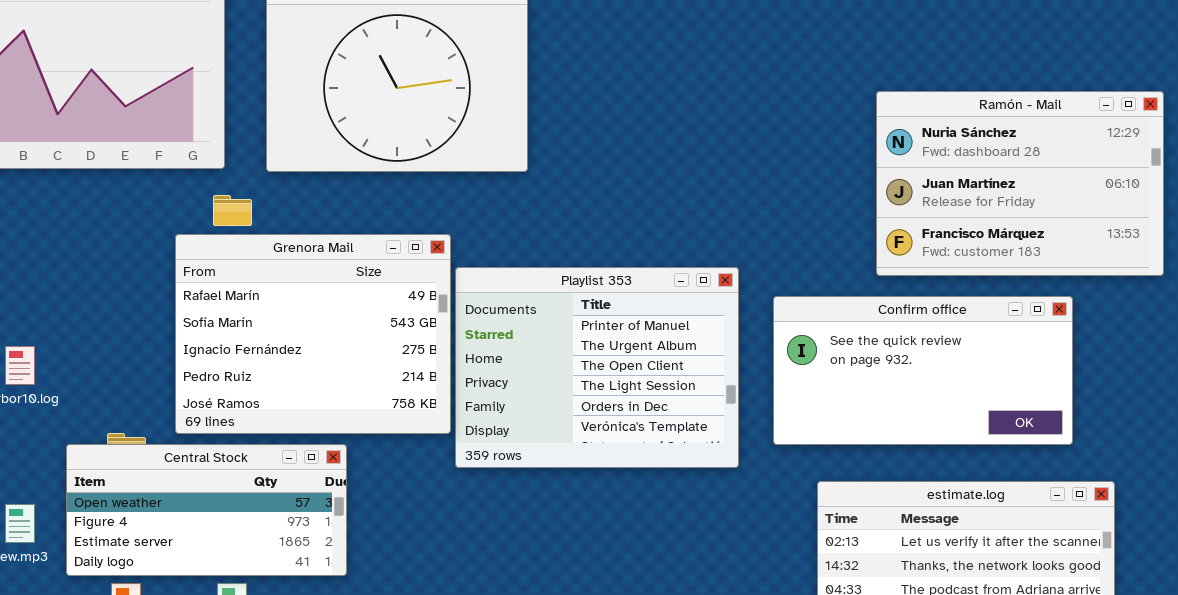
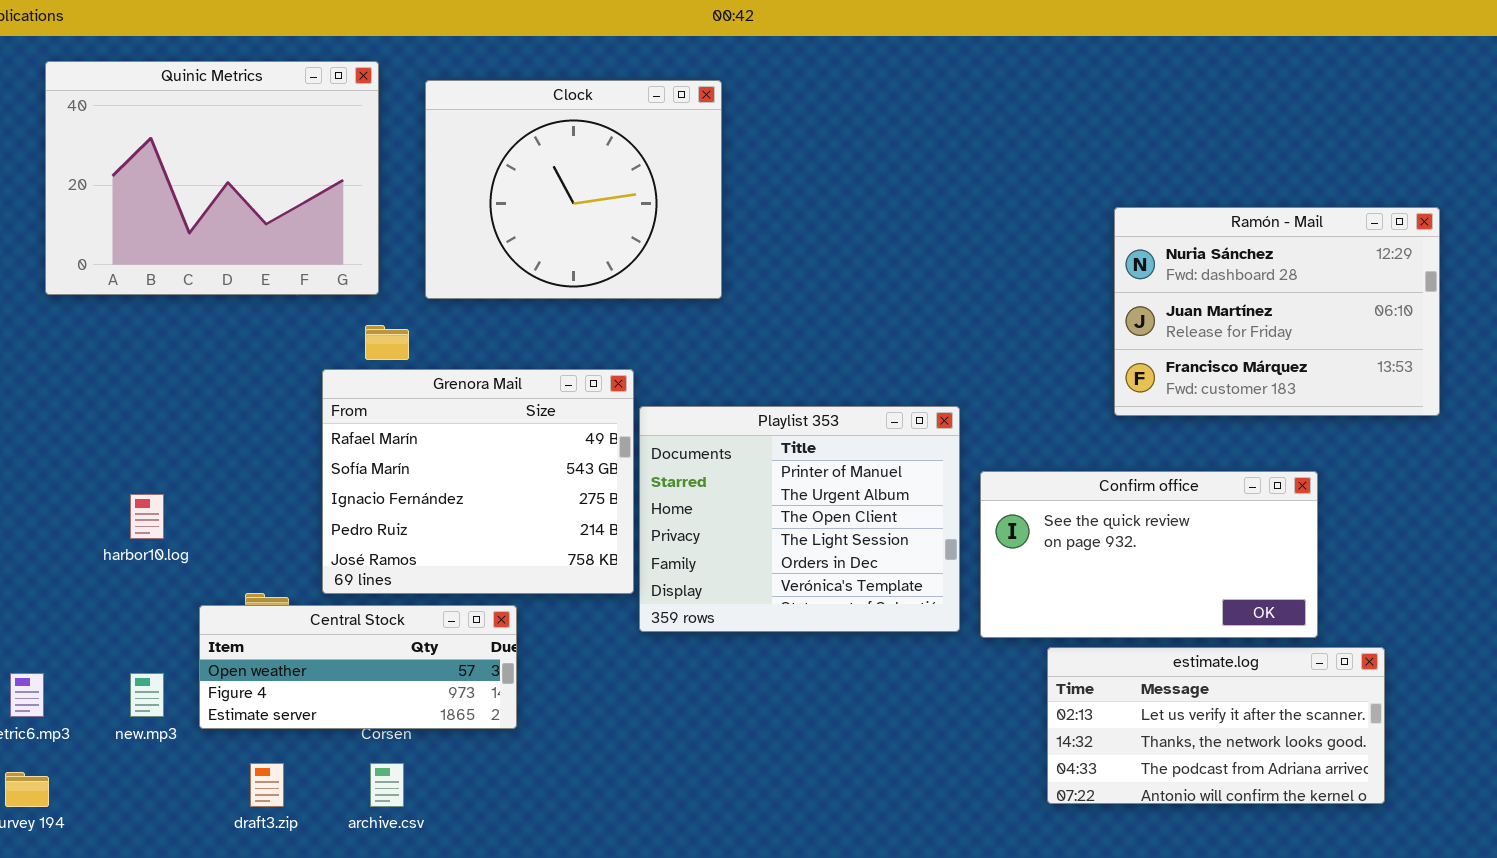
Confirm office: [773,296,1073,445] -> [980,471,1318,638], moved
Central Stock: [66,444,347,576] -> [199,605,517,729], resized

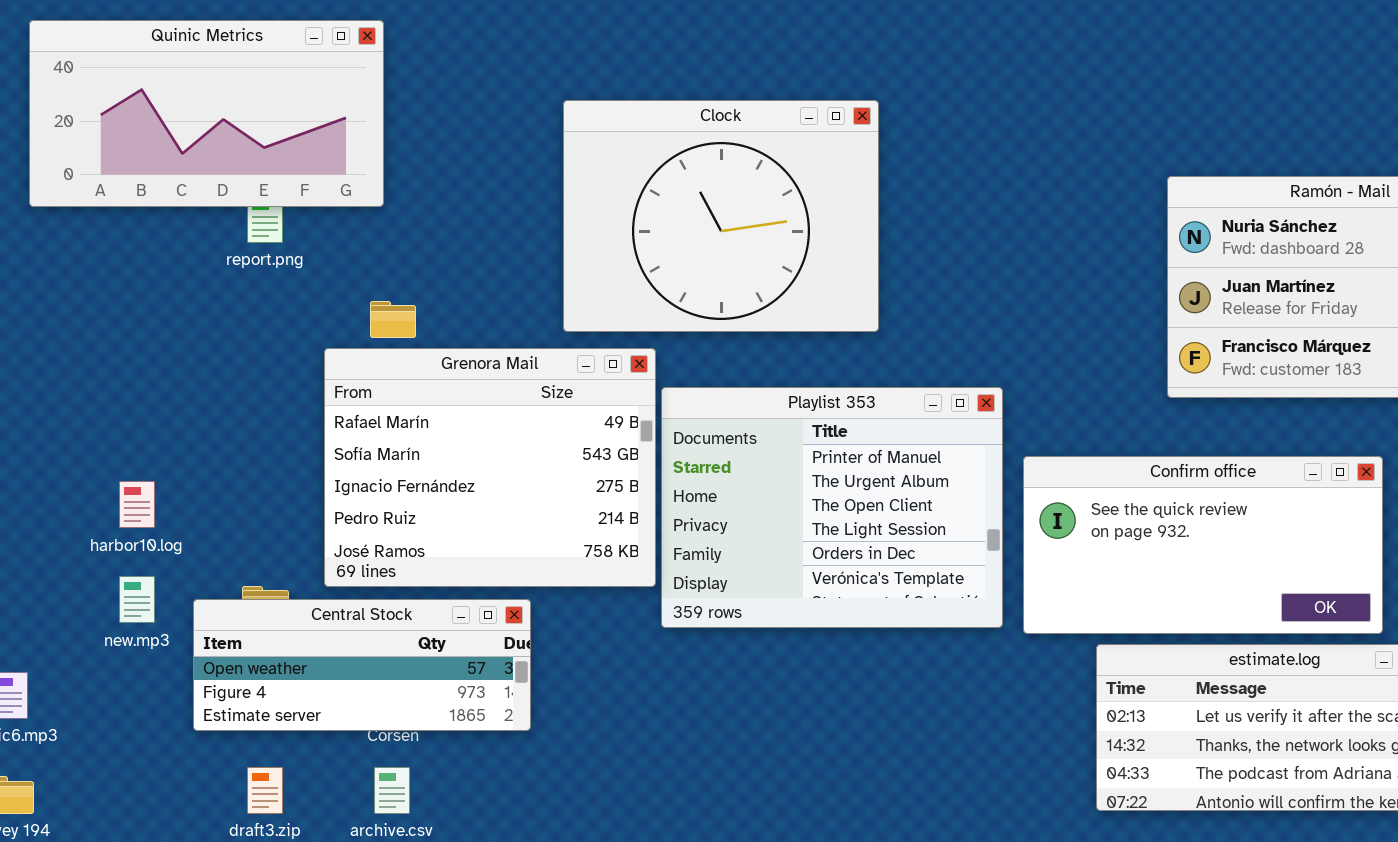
Quinic Metrics: [45,61,379,295] -> [29,20,384,207], resized
Clock: [425,80,722,299] -> [563,100,879,332], moved
new.mp3: [130,673,164,717] -> [119,576,155,623], moved

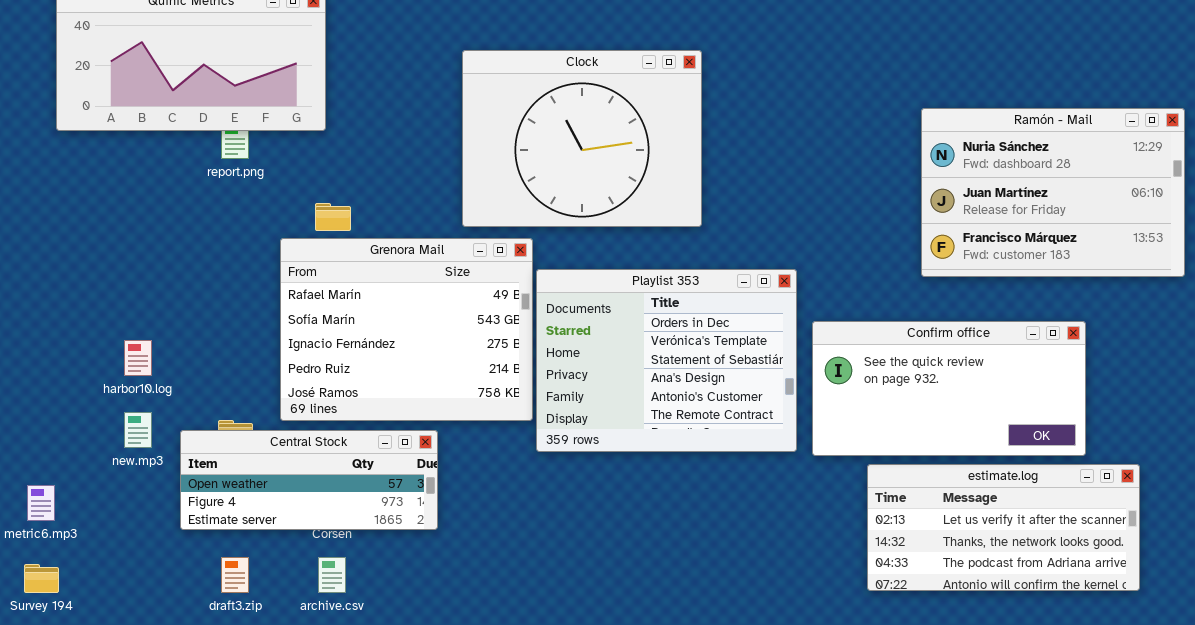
Playlist 353: [661,387,1003,628] -> [536,269,797,452], scrolled down 4 rows

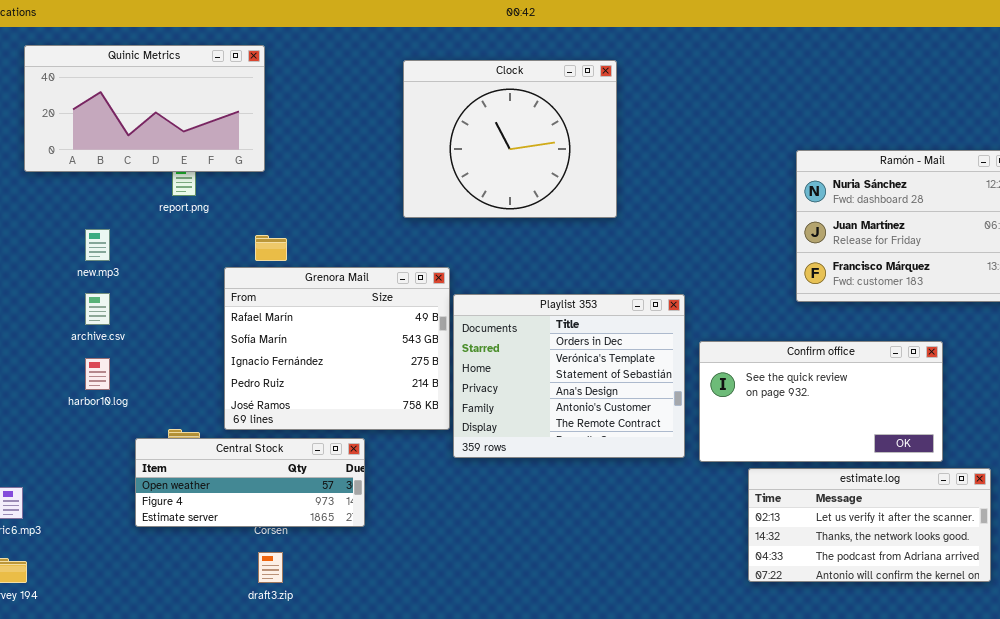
Clock: [462,50,702,227] -> [403,60,617,218], moved
new.mp3: [124,412,152,448] -> [85,229,110,261], moved
draft3.zip: [221,557,249,593] -> [258,552,283,583], moved
archive.csv: [318,557,346,593] -> [85,293,110,325], moved

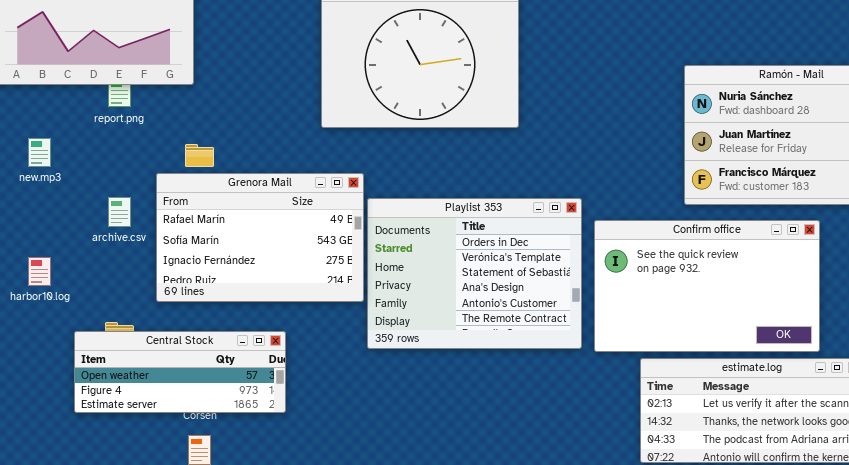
Grenora Mail: [224,267,450,430] -> [156,173,364,302], resized
archive.csv: [85,293,110,325] -> [108,197,131,227], moved
Confirm office: [699,341,943,462] -> [594,220,820,352], resized

